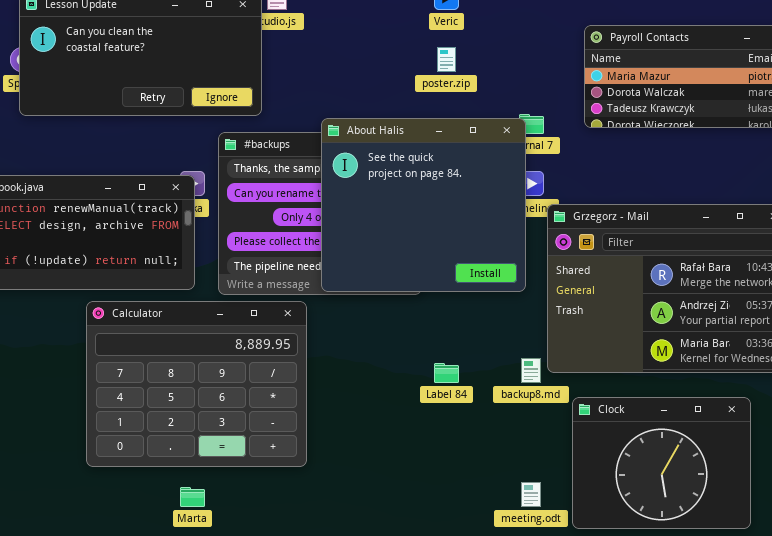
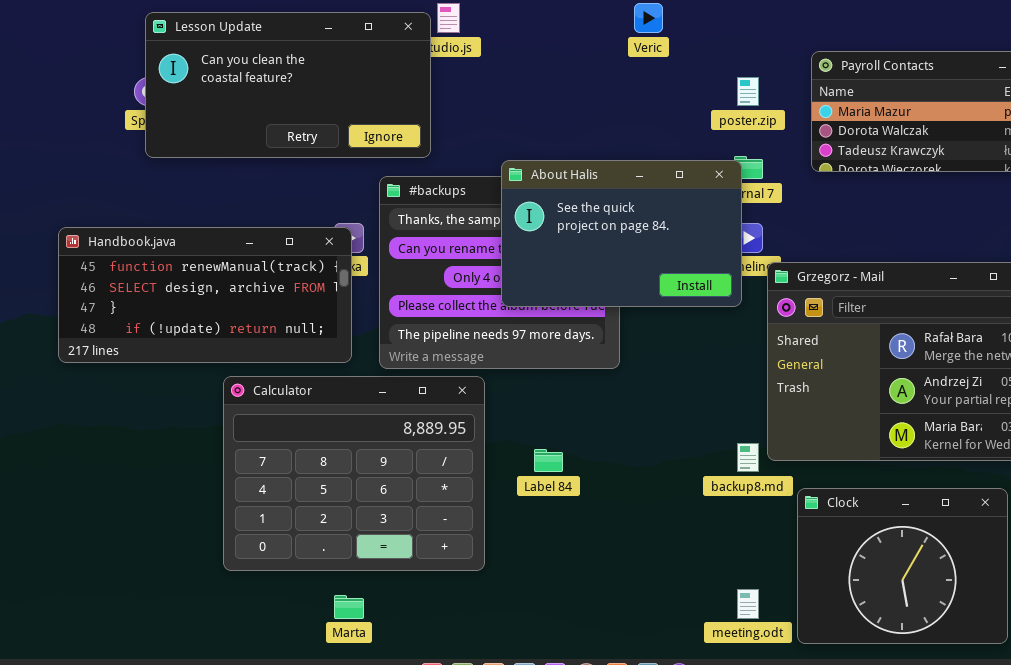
poster.zip: [437,47,456,72] -> [737,77,759,106], moved
About Halis: [321,118,526,292] -> [501,160,742,307], resized
Label 84: [434,363,459,383] -> [534,449,563,472], moved

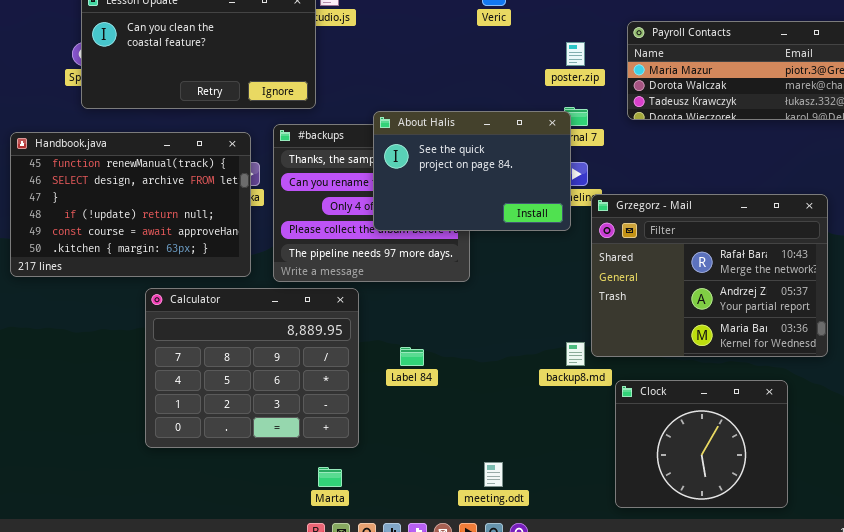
Handbook.java: [58,227,352,363] -> [10,132,251,277], resized
meeting.odt: [737,589,759,619] -> [484,462,503,487], moved
Marta: [334,595,364,619] -> [318,467,342,487], moved

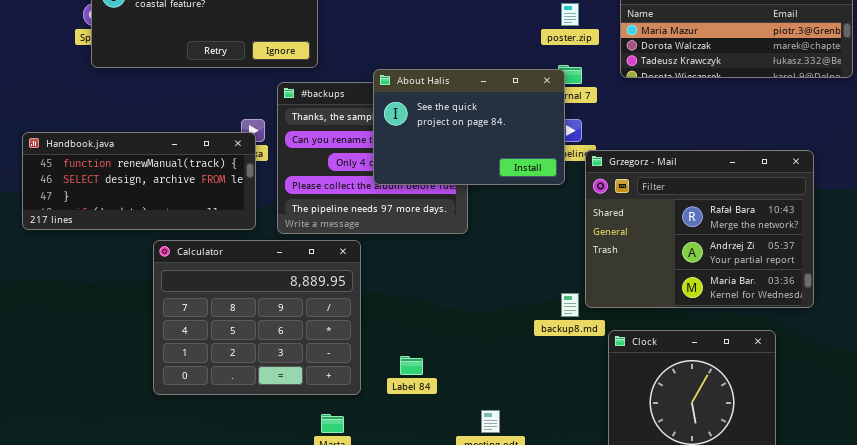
Handbook.java: [10,132,251,277] -> [22,132,256,230], resized
Label 84: [400,347,424,366] -> [400,356,423,375], moved

